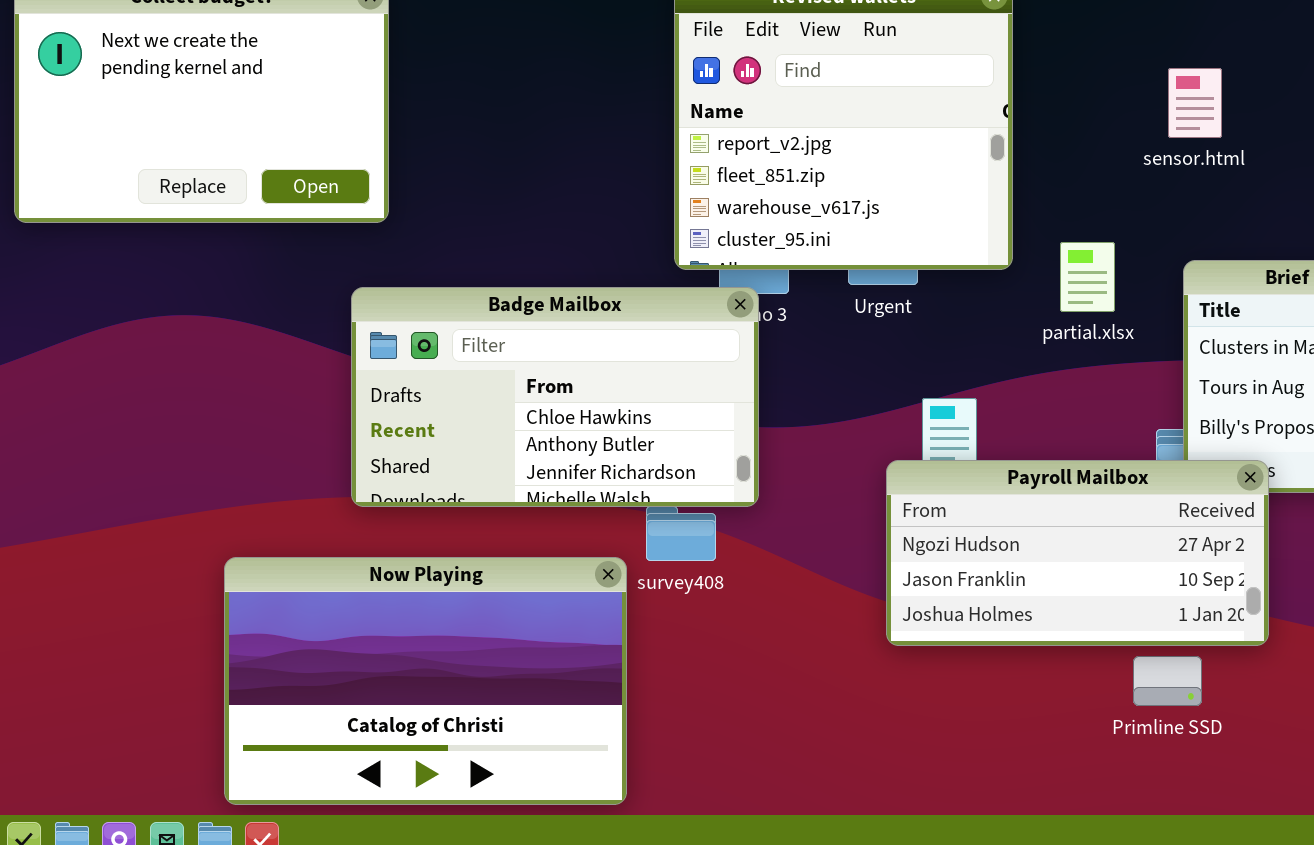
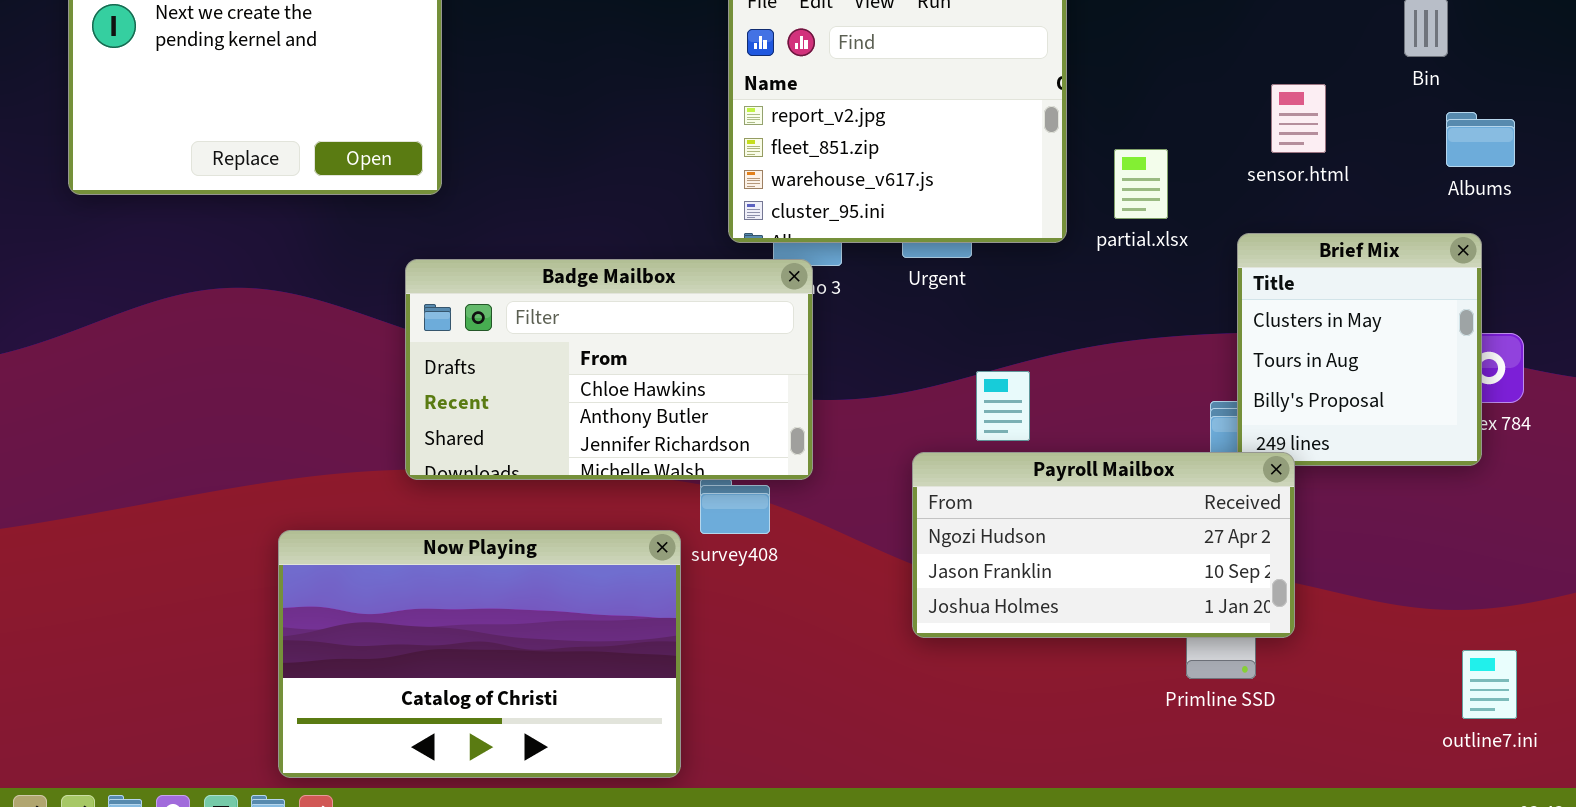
sensor.html: [1168,68,1222,138] -> [1271,84,1326,153], moved
partial.xlsx: [1060,242,1115,312] -> [1114,149,1168,219], moved
Payroll Mailbox: [886,460,1269,646] -> [912,452,1295,638], moved

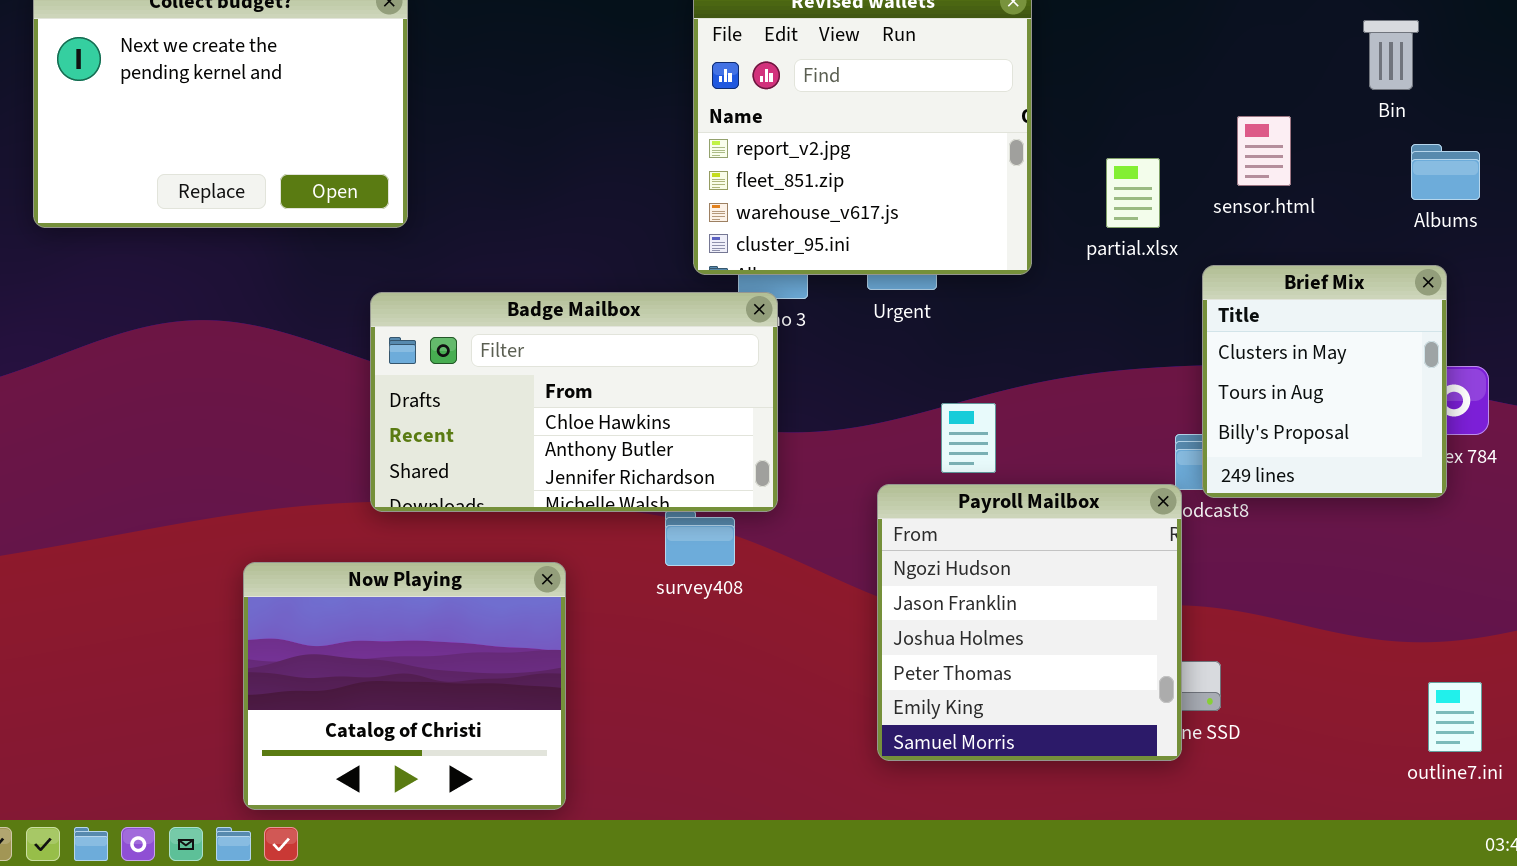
partial.xlsx: [1114,149,1168,219] -> [1106,158,1160,228], moved
Payroll Mailbox: [912,452,1295,638] -> [877,484,1182,761], resized
Now Playing: [278,530,681,778] -> [243,562,566,810], resized

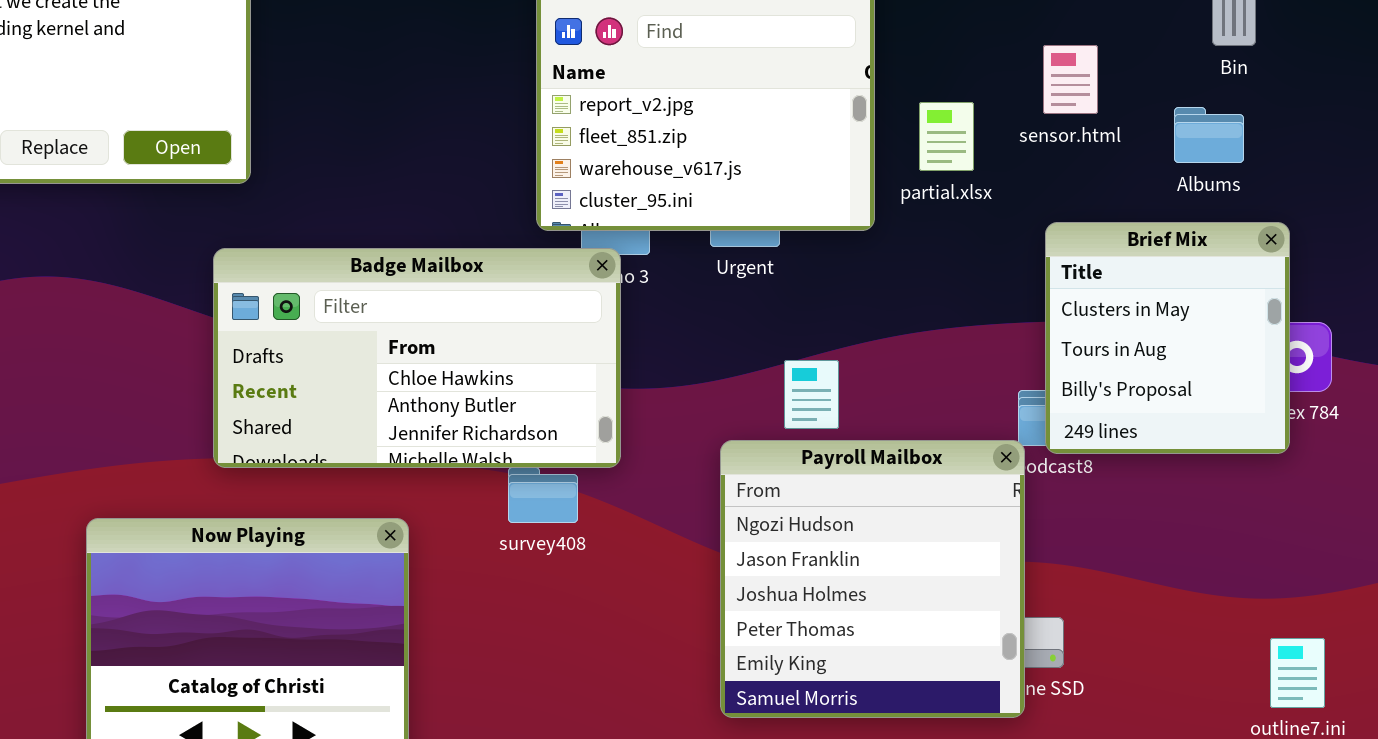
sensor.html: [1237,116,1291,186] -> [1043,45,1098,114], moved
Albums: [1411,144,1480,200] -> [1174,107,1244,163], moved
partial.xlsx: [1106,158,1160,228] -> [919,102,974,171], moved

